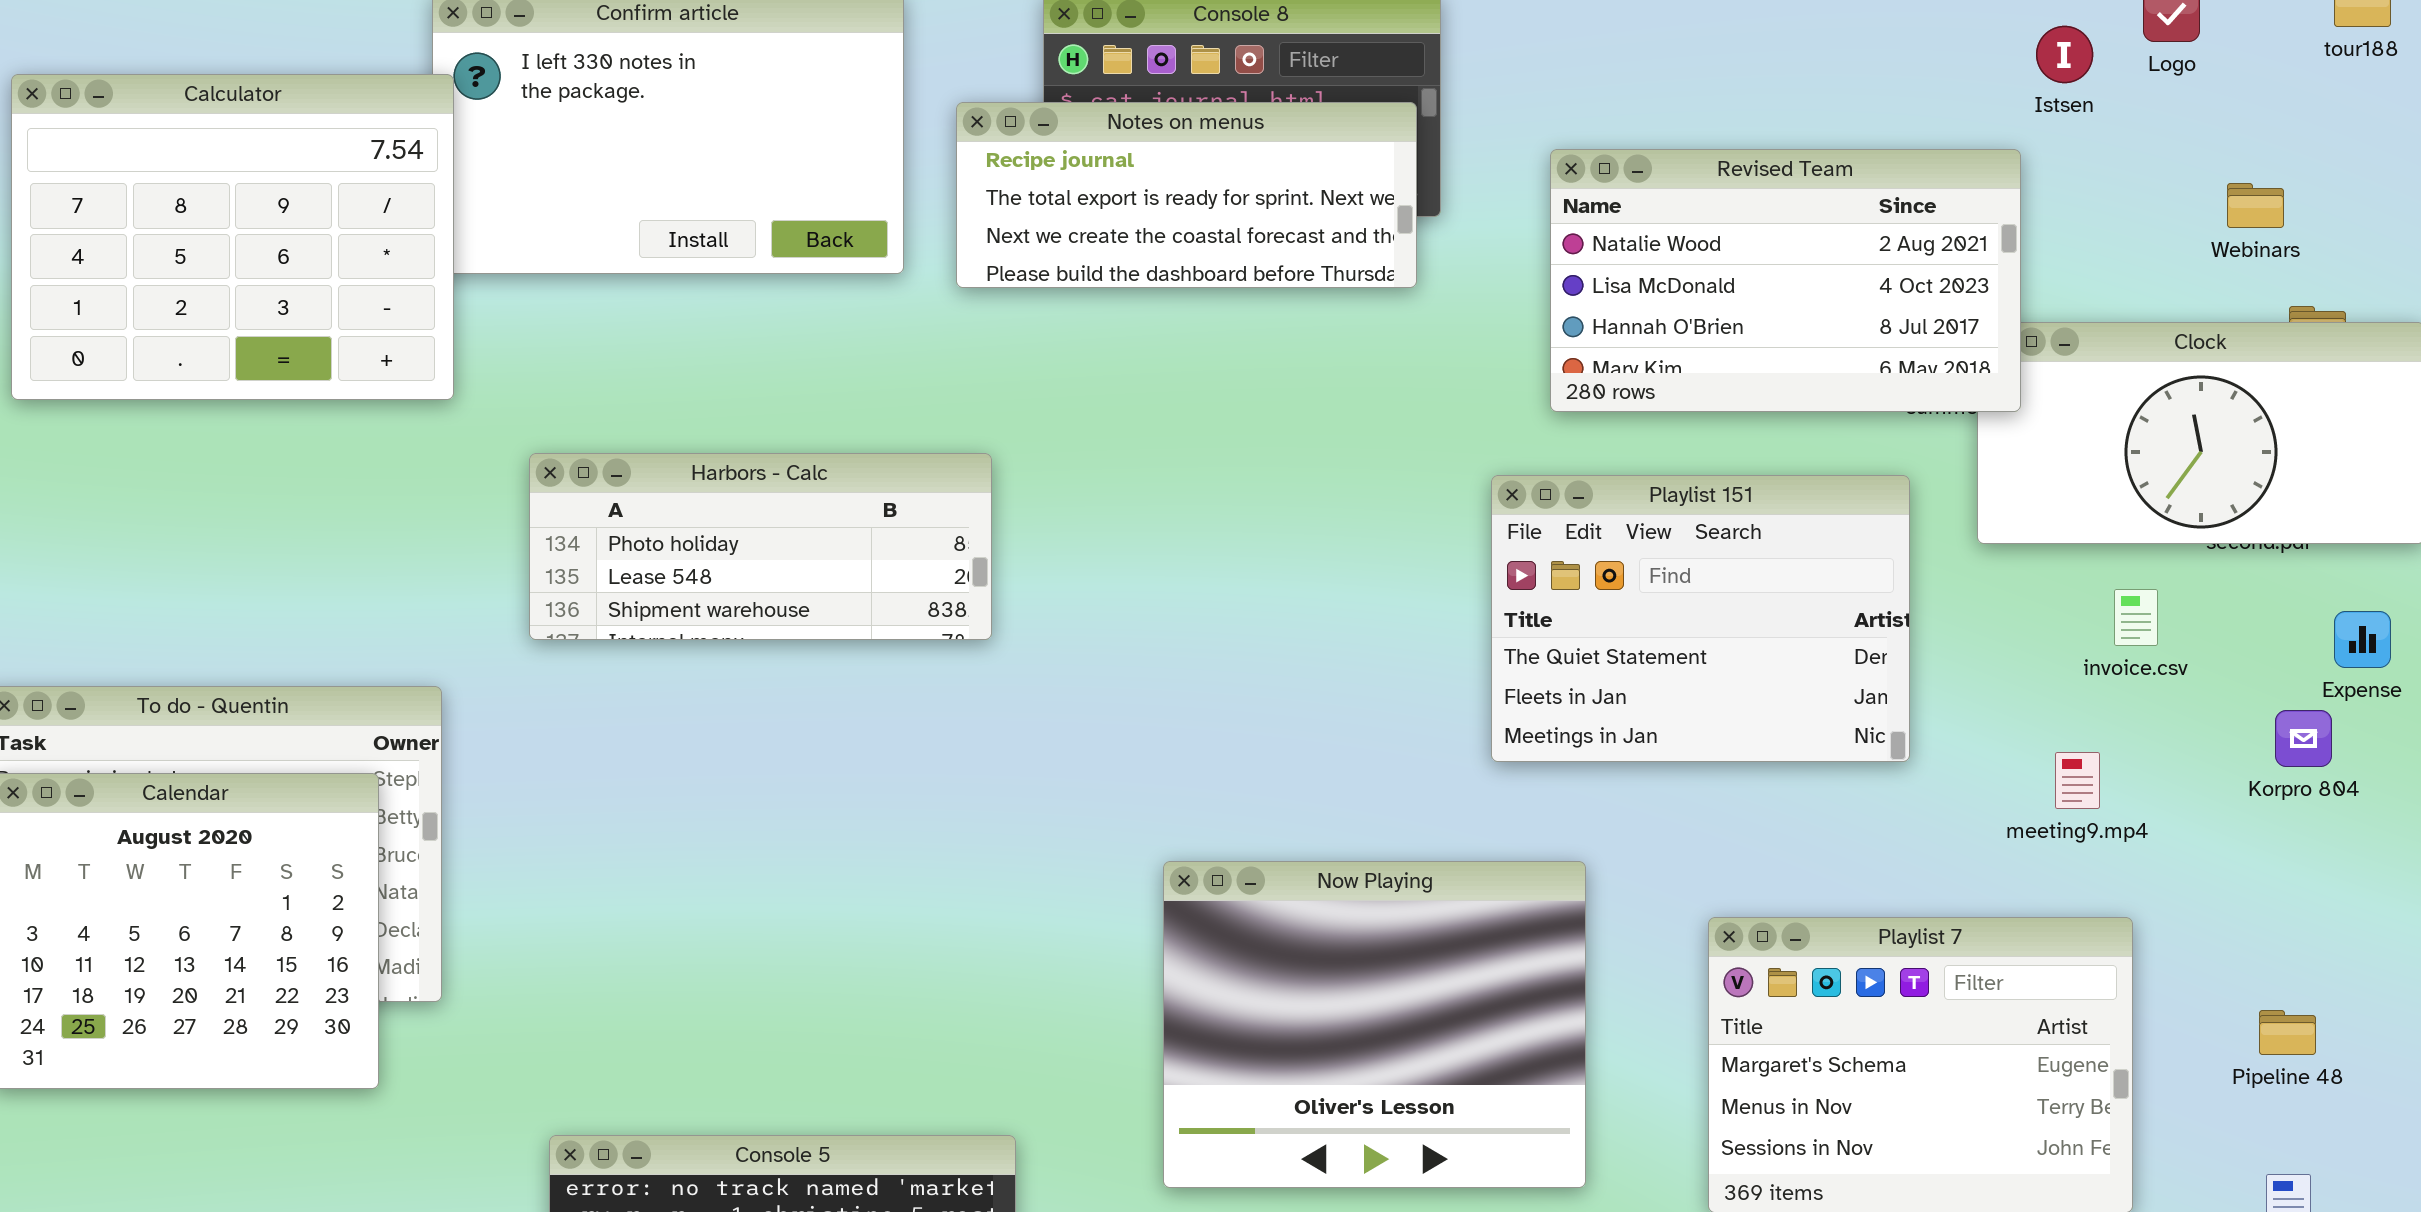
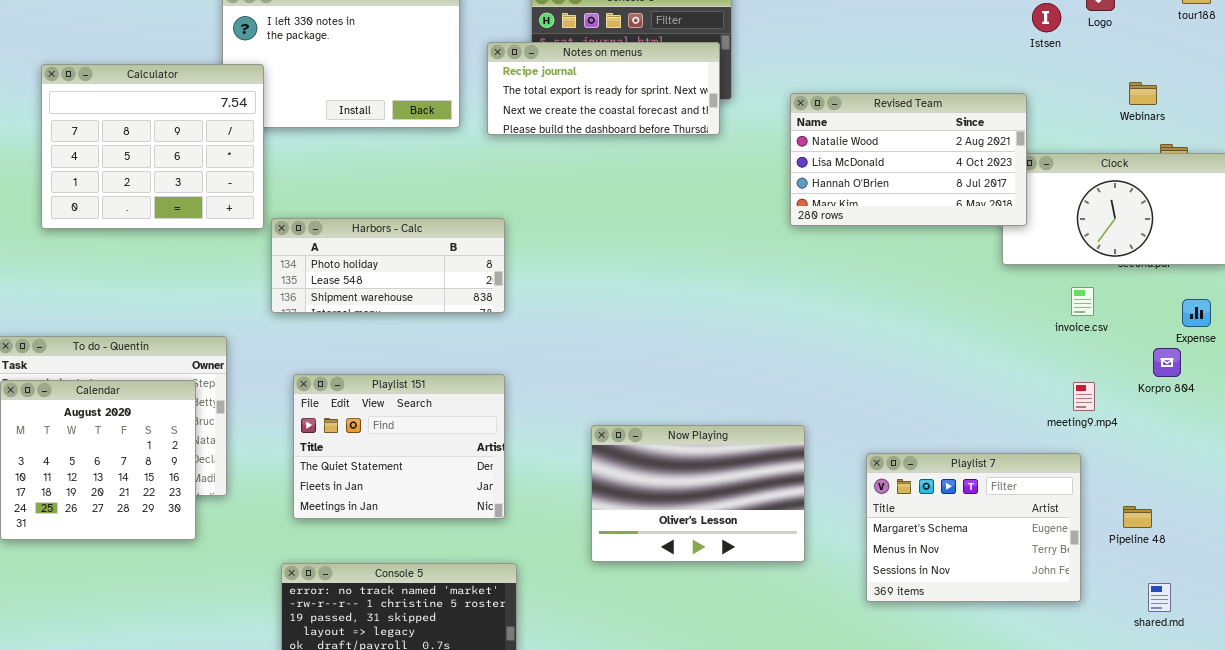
Calculator: [11,74,454,400] -> [41,64,264,229], moved
Revised Team: [1550,149,2021,412] -> [790,93,1027,226], moved
Playlist 151: [1491,475,1910,762] -> [293,374,505,519], moved
meeting9.mp4: [2055,752,2100,809] -> [1073,382,1095,411], moved
Now Playing: [1163,861,1586,1188] -> [591,425,805,562], resized
Pipeline 48: [2259,1010,2316,1055] -> [1123,506,1152,528], moved

